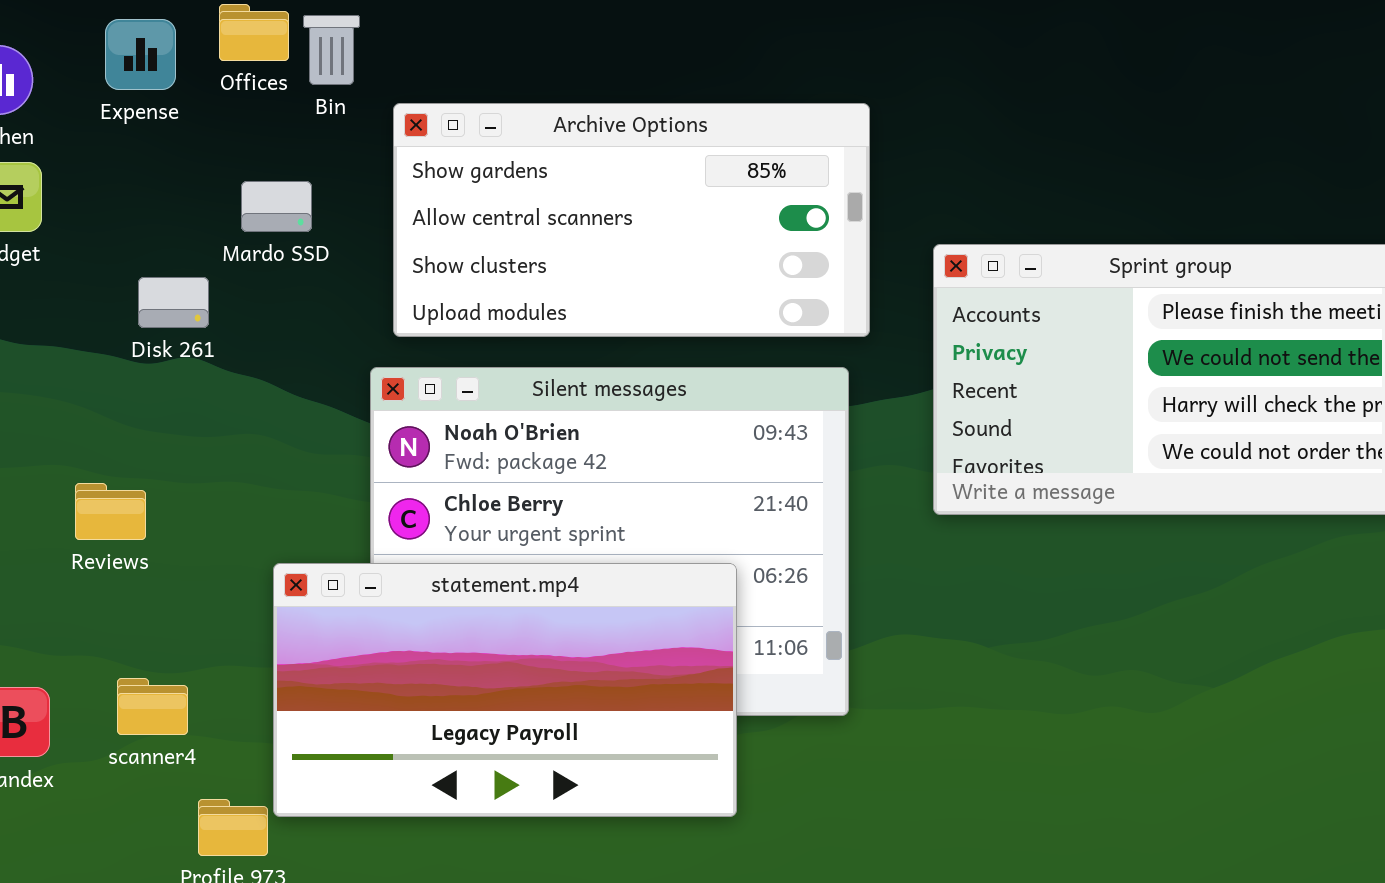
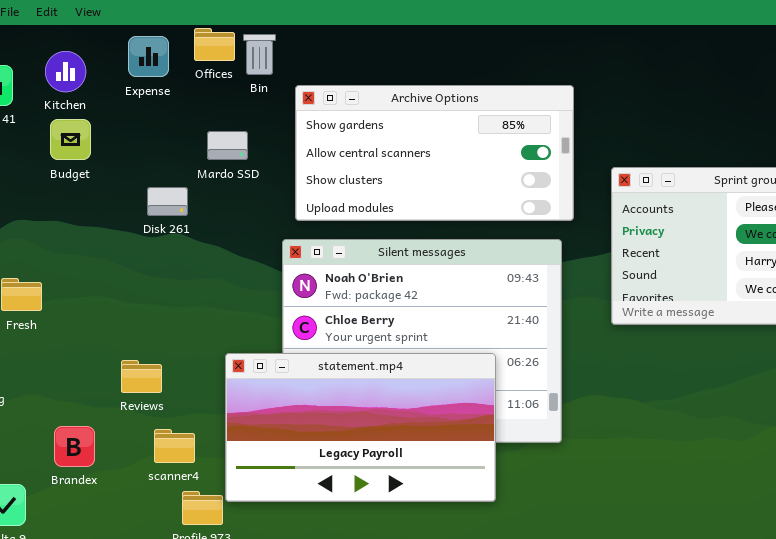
Reviews: [75,483,146,540] -> [121,360,162,393], moved
scanner4: [117,678,188,735] -> [154,429,195,463], moved

